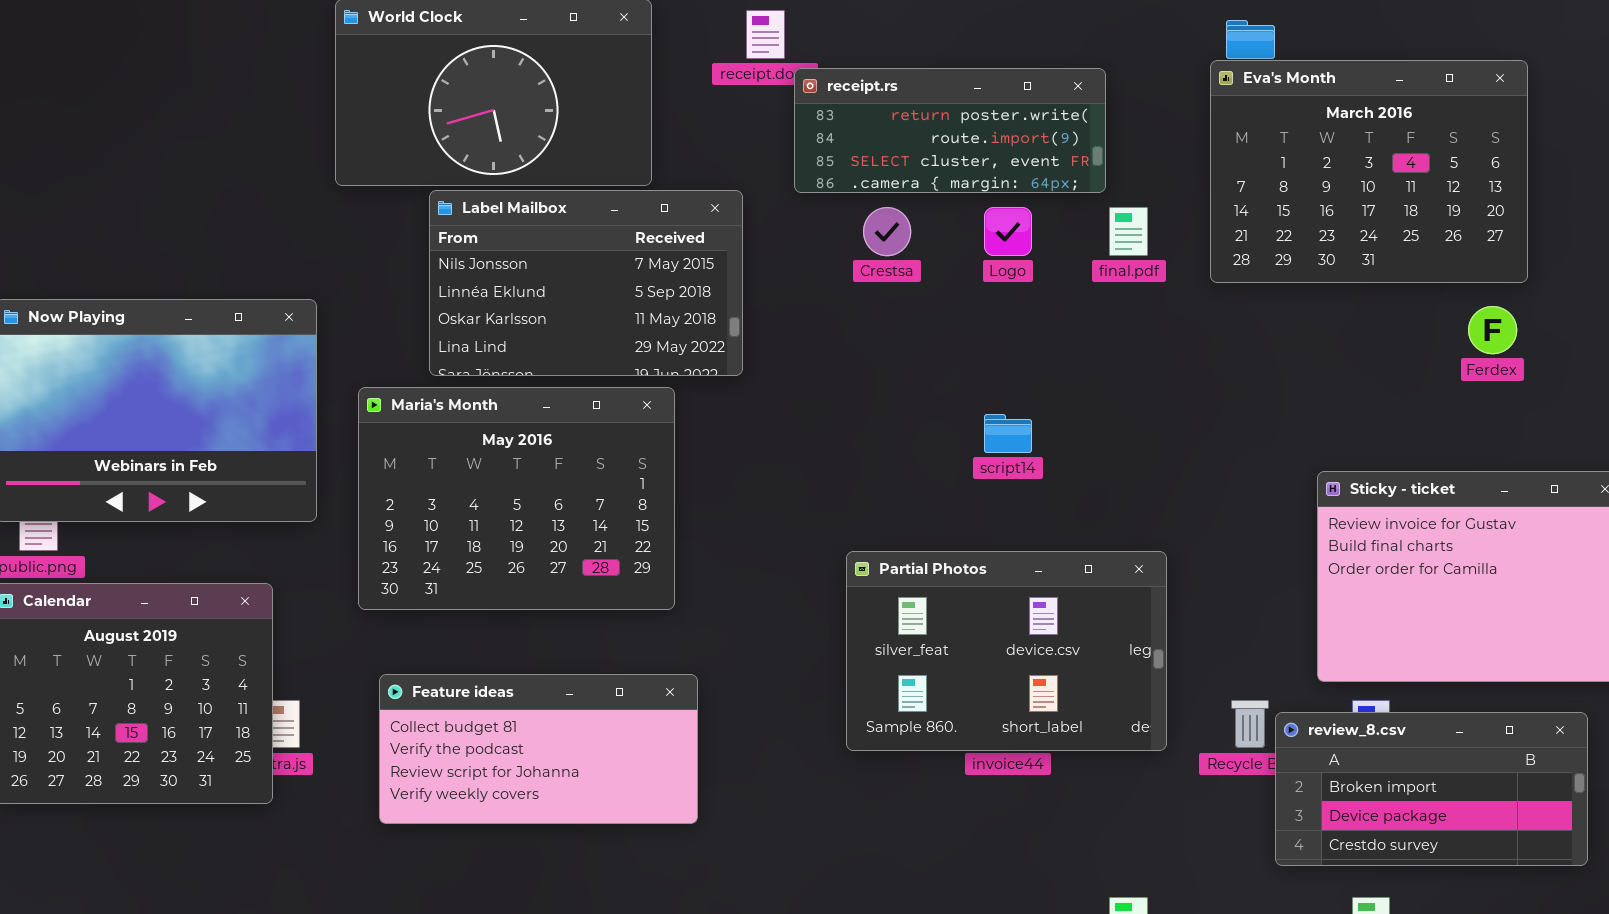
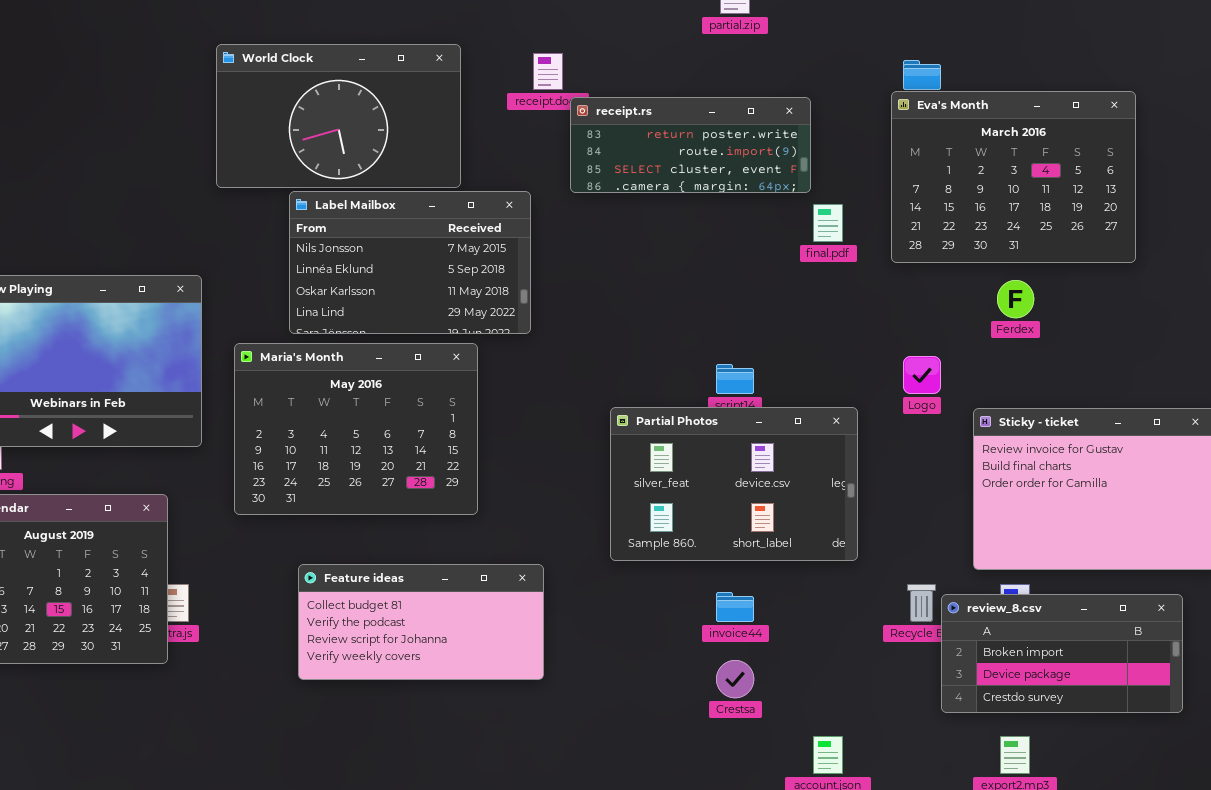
Crestsa: [863,207,911,256] -> [716,660,754,698], moved
Logo: [984,207,1032,256] -> [903,356,941,394], moved
Ferdex: [1468,306,1517,354] -> [997,280,1034,318], moved
Partial Photos: [846,551,1167,751] -> [610,407,858,561], moved
Feature ideas: [379,674,698,824] -> [298,564,544,680], moved

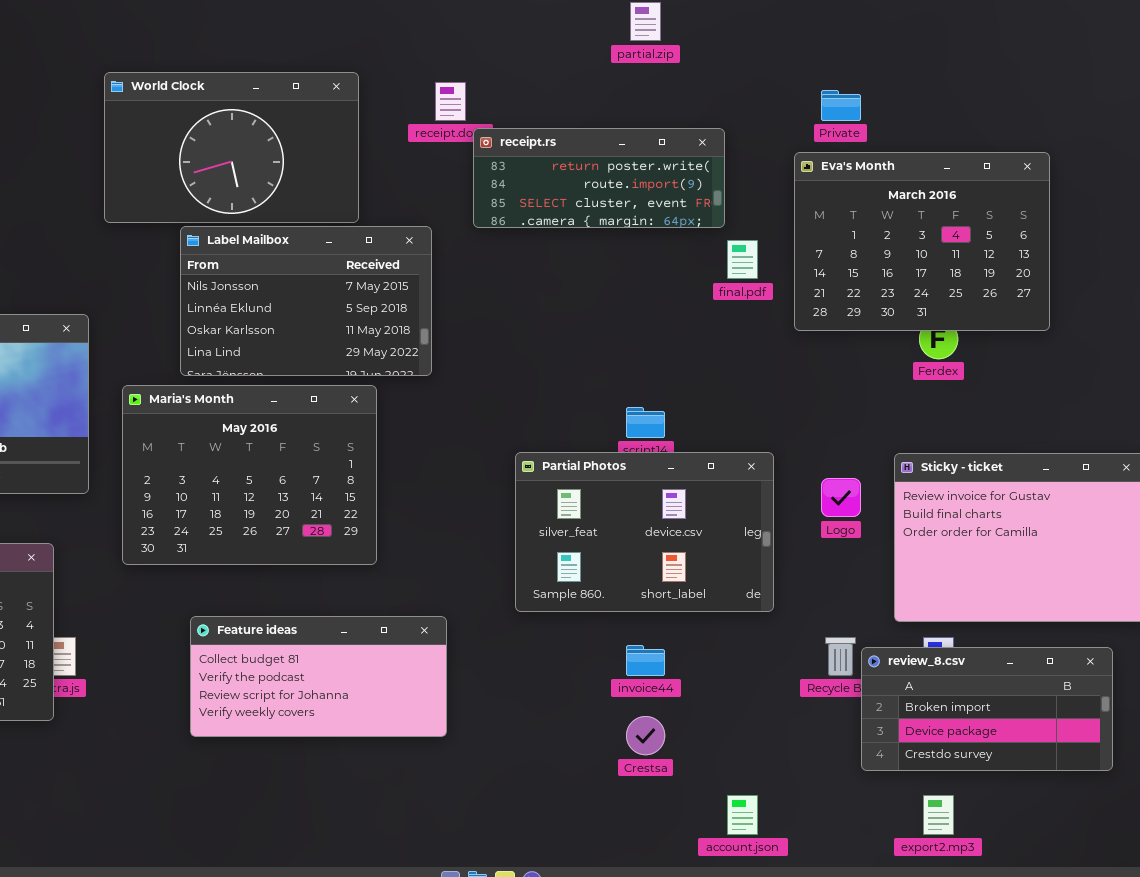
Eva's Month: [891,91,1136,263] -> [794,152,1050,331], moved
Logo: [903,356,941,394] -> [821,478,861,517], moved

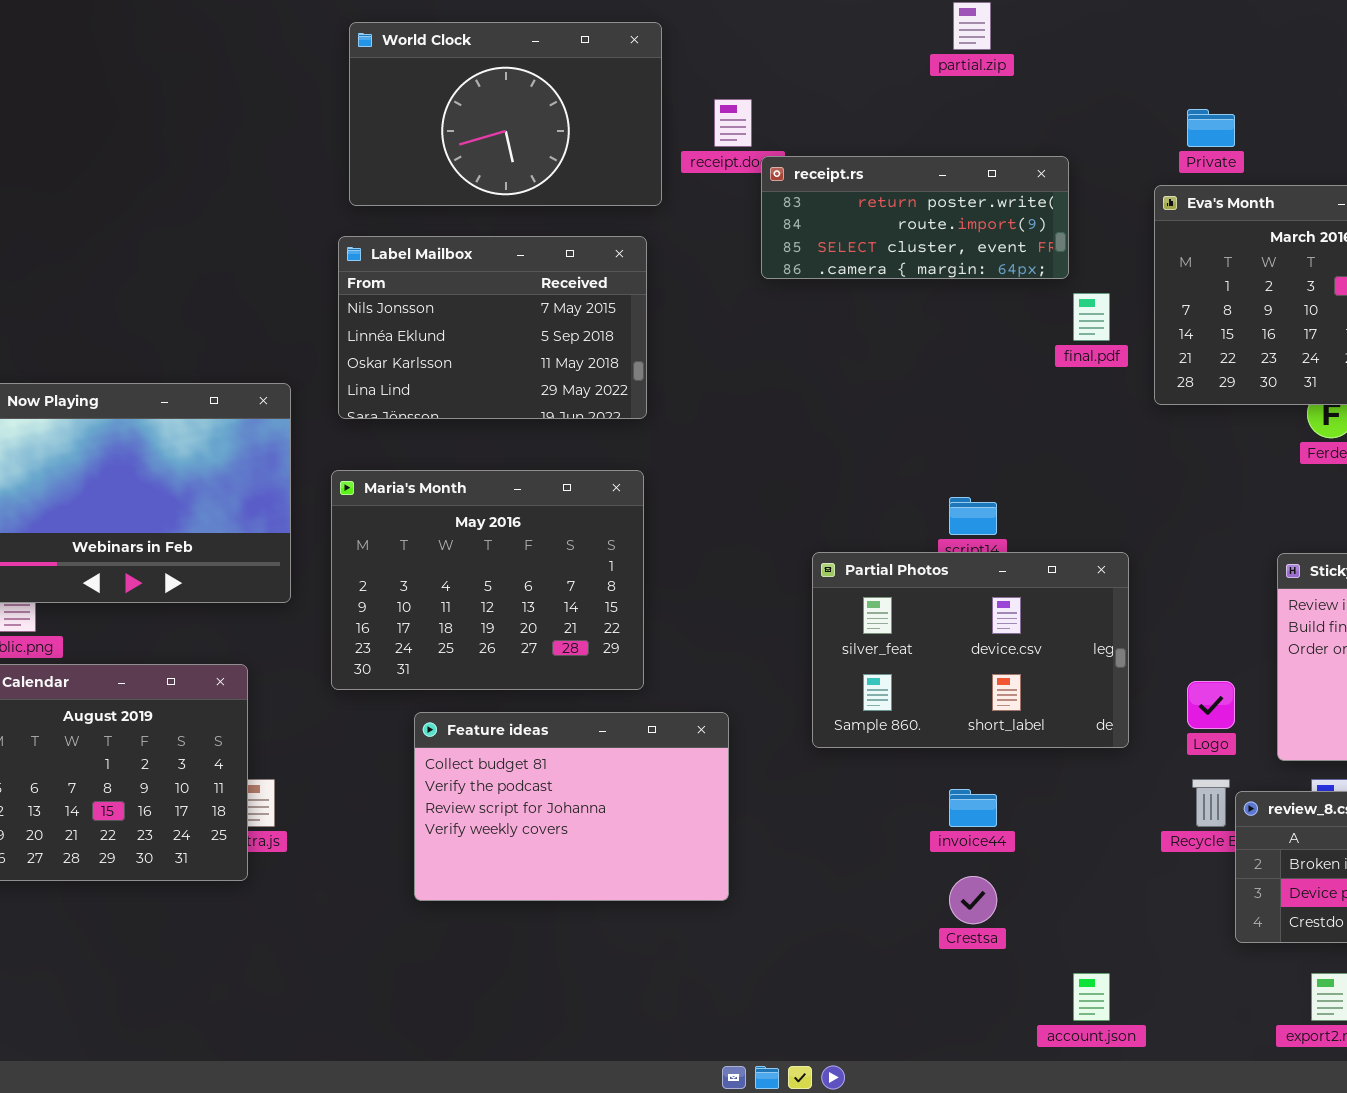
World Clock: [104,72,359,223] -> [349,22,662,206], moved
Label Mailbox: [180,226,432,376] -> [338,236,647,419], moved
Logo: [821,478,861,517] -> [1187,681,1235,729], moved
Feature ideas: [190,616,447,737] -> [414,712,729,901], resized

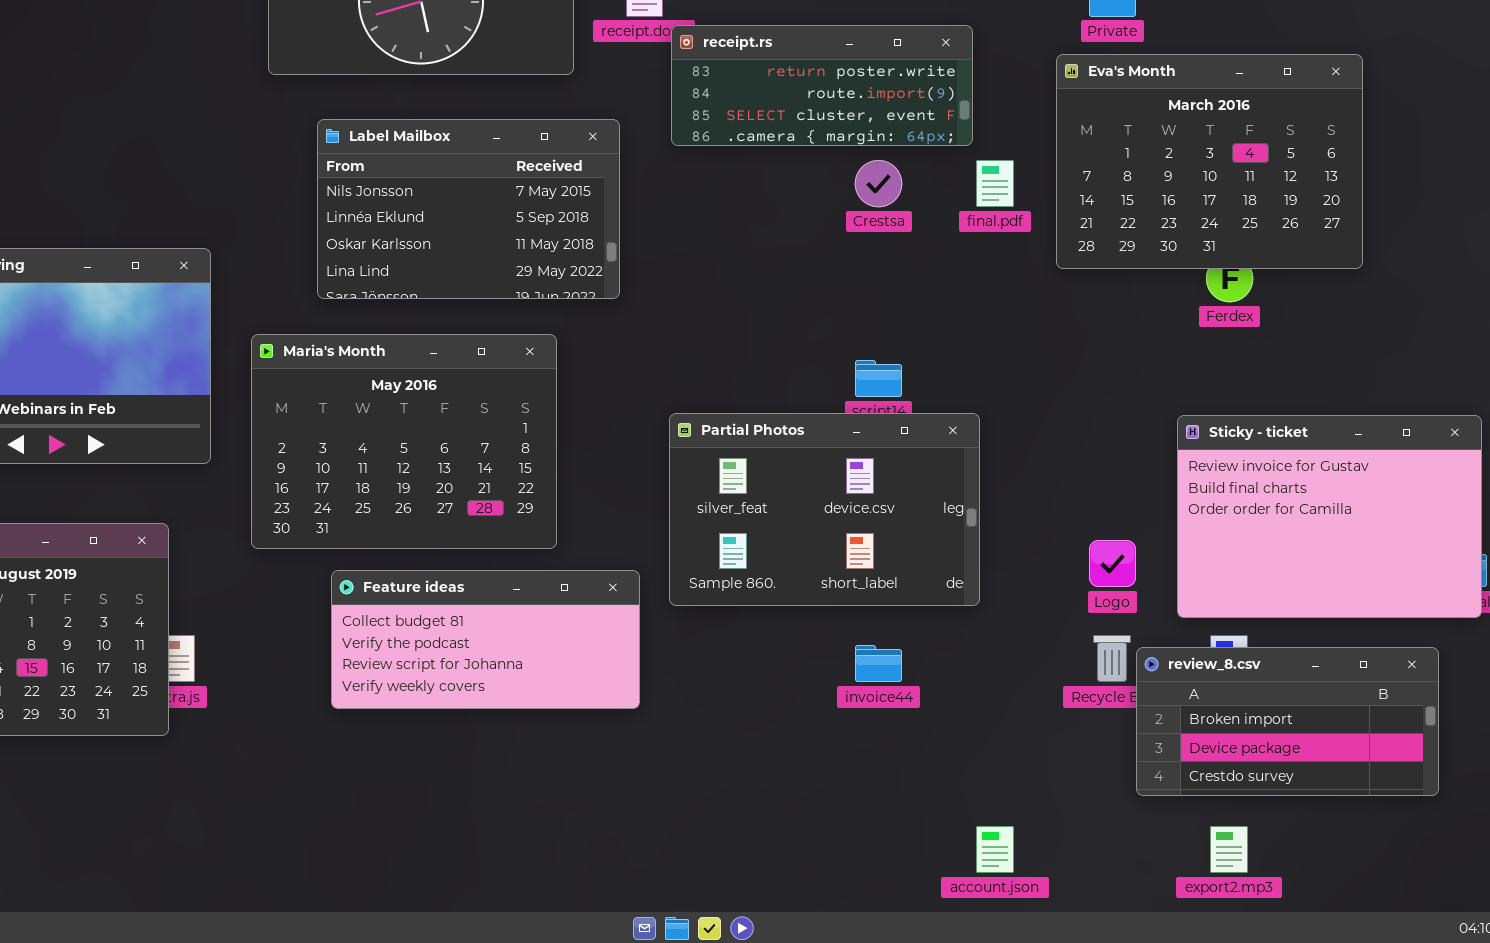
Label Mailbox: [338,236,647,419] -> [317,119,620,299], moved
Partial Photos: [812,552,1129,748] -> [669,413,980,606], moved
Feature ideas: [414,712,729,901] -> [331,570,640,709], resized
Crestsa: [949,876,997,924] -> [855,160,902,207], moved

